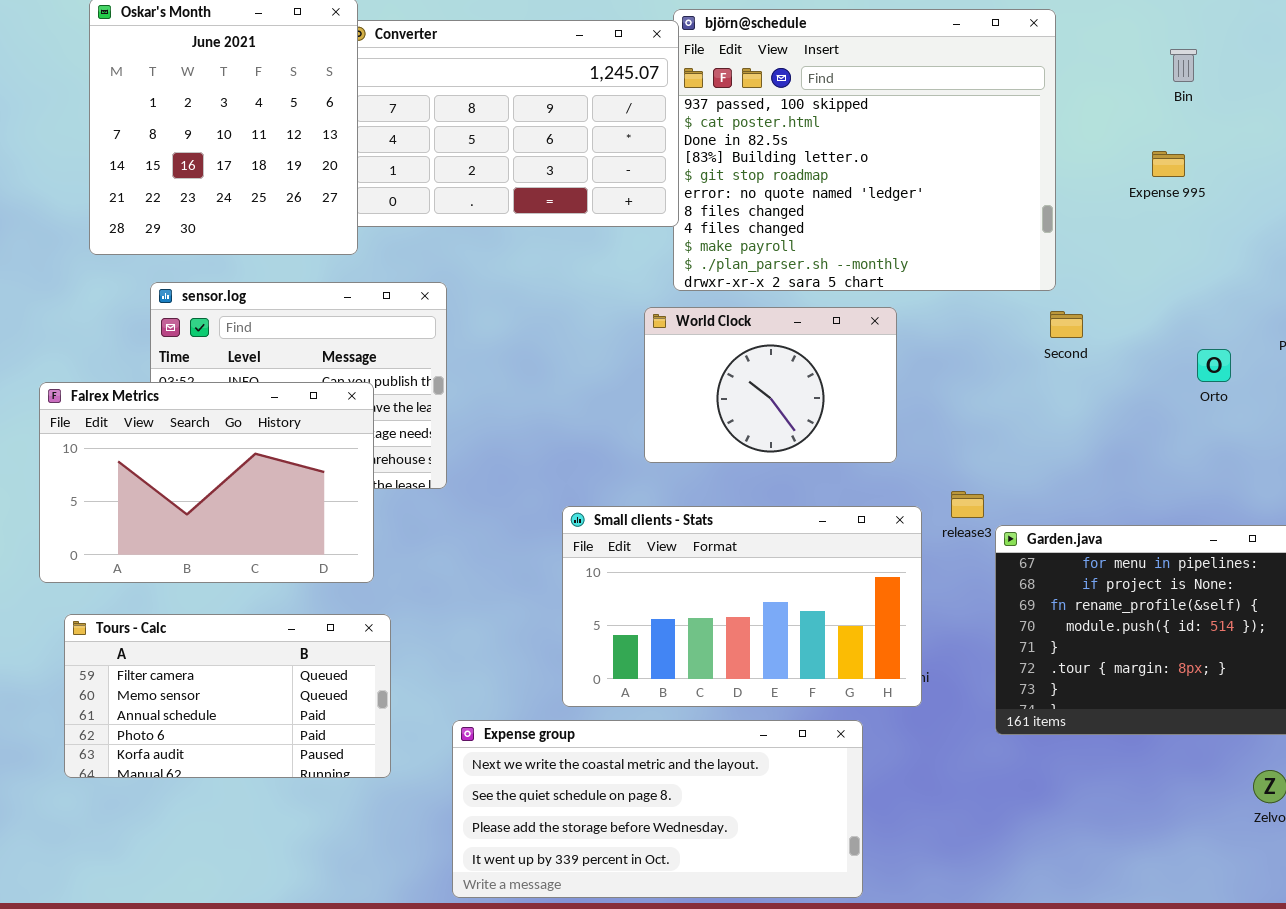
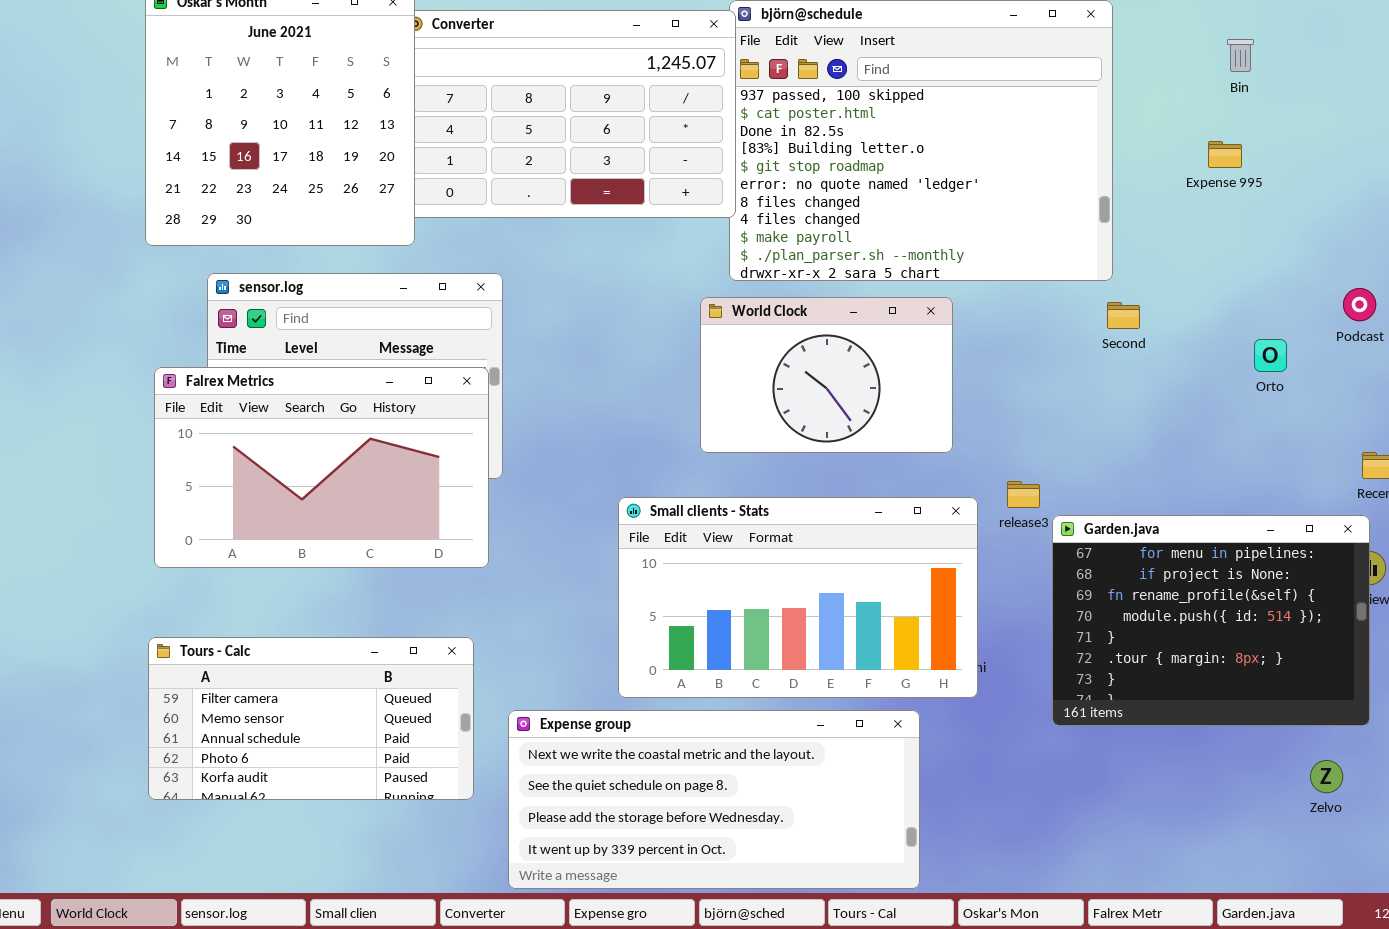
Falrex Metrics: [39,382,374,583] -> [154,367,489,568], moved
Tours - Calc: [64,614,391,778] -> [148,637,474,800], moved

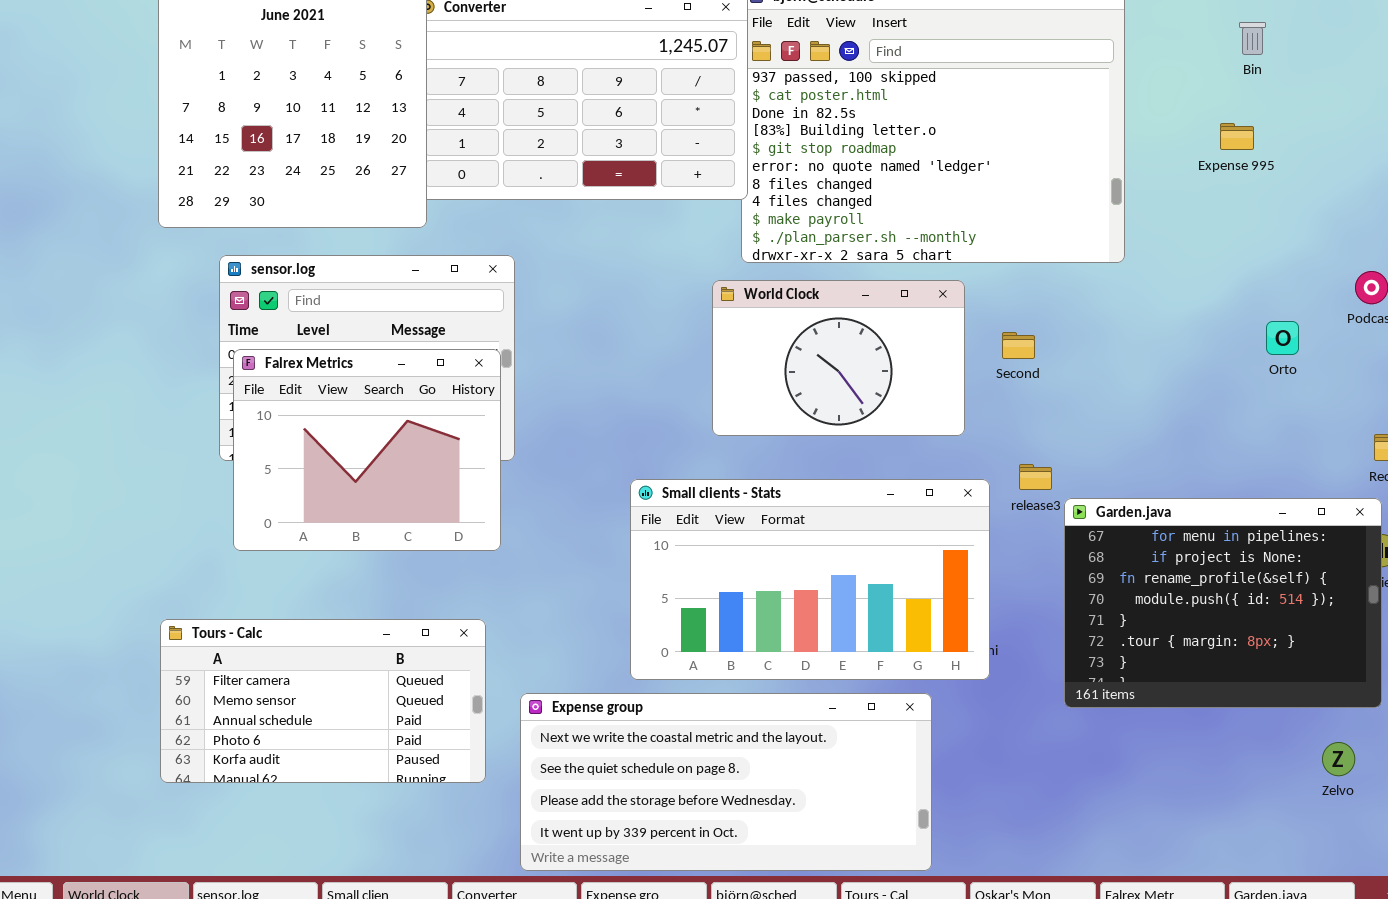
Second: [1107,302,1140,329] -> [1002,332,1035,359], moved
Falrex Metrics: [154,367,489,568] -> [233,349,501,551], resized

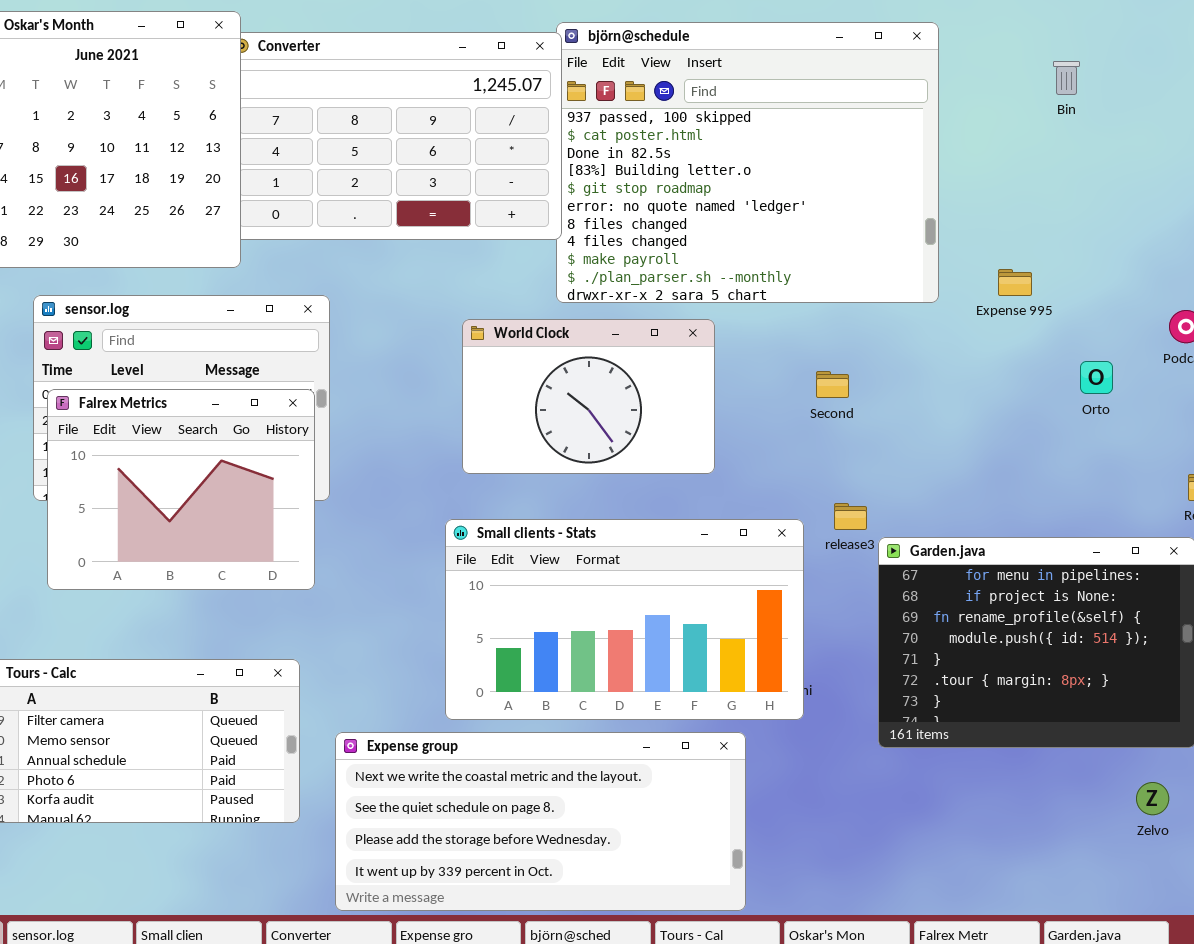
Expense 995: [1220,123,1254,150] -> [998,269,1032,296], moved
World Clock: [712,280,965,436] -> [462,319,715,474], moved

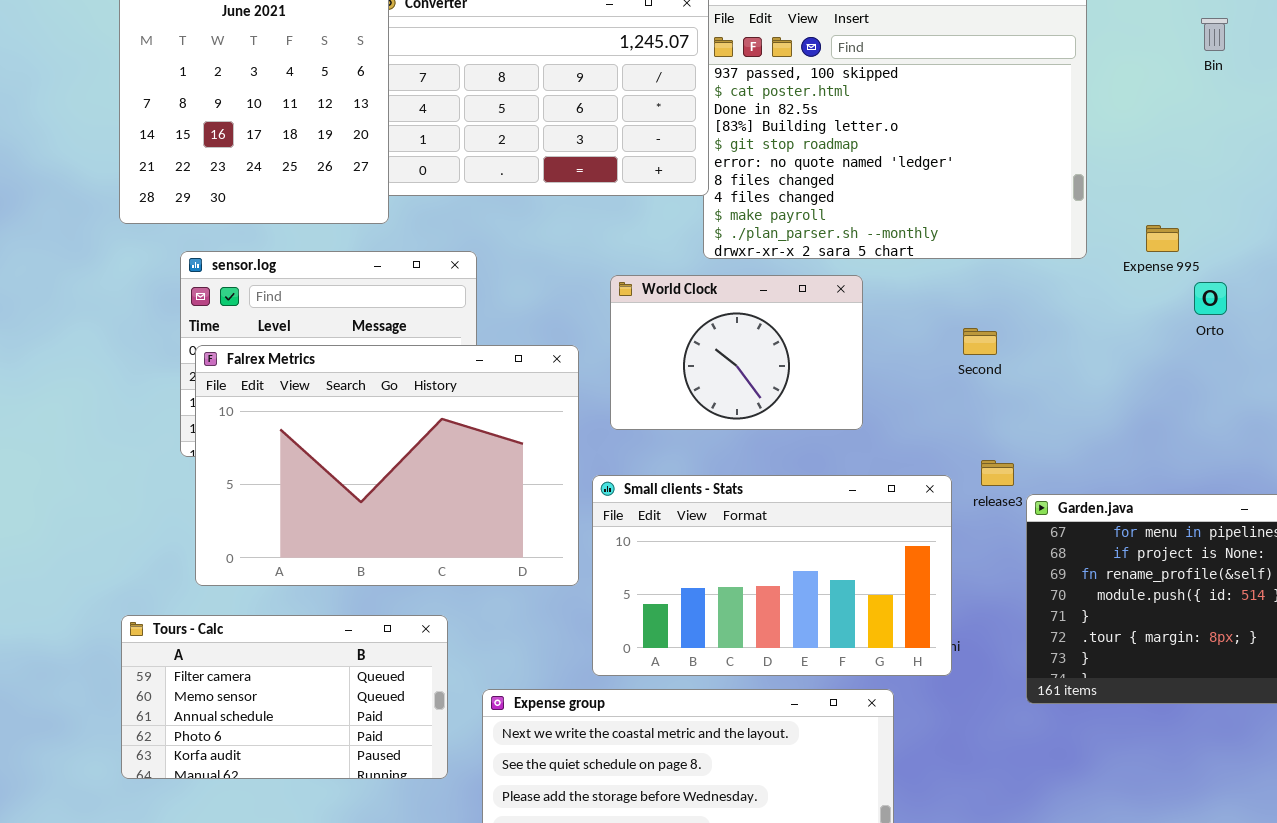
Orto: [1080,361,1113,394] -> [1194,282,1227,315], moved
Falrex Metrics: [47,389,315,590] -> [195,345,579,586], resized

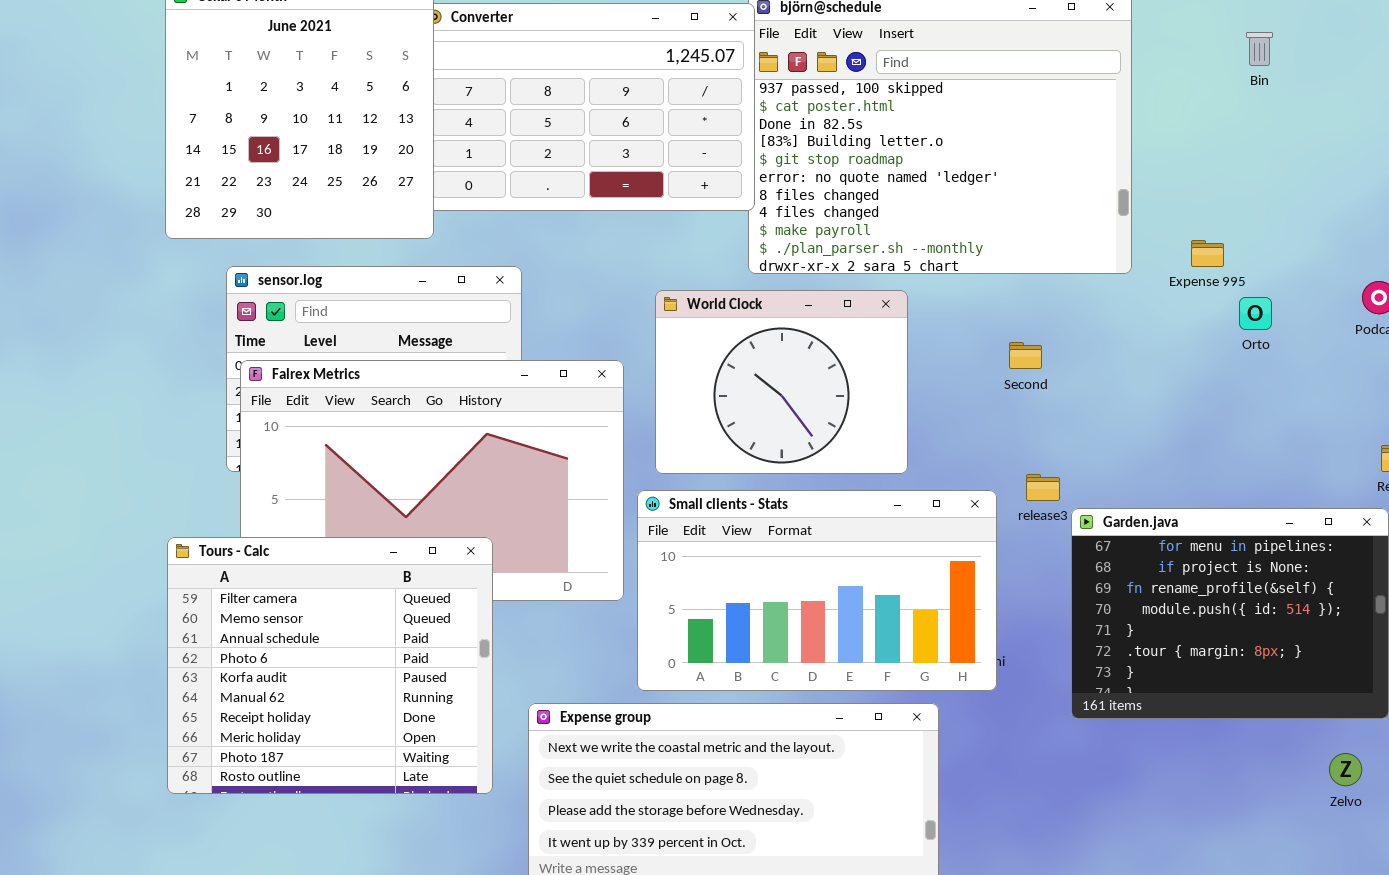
World Clock: [610,275,863,430] -> [655,290,908,474], resized
Tours - Calc: [121,615,448,779] -> [167,537,493,794], resized

